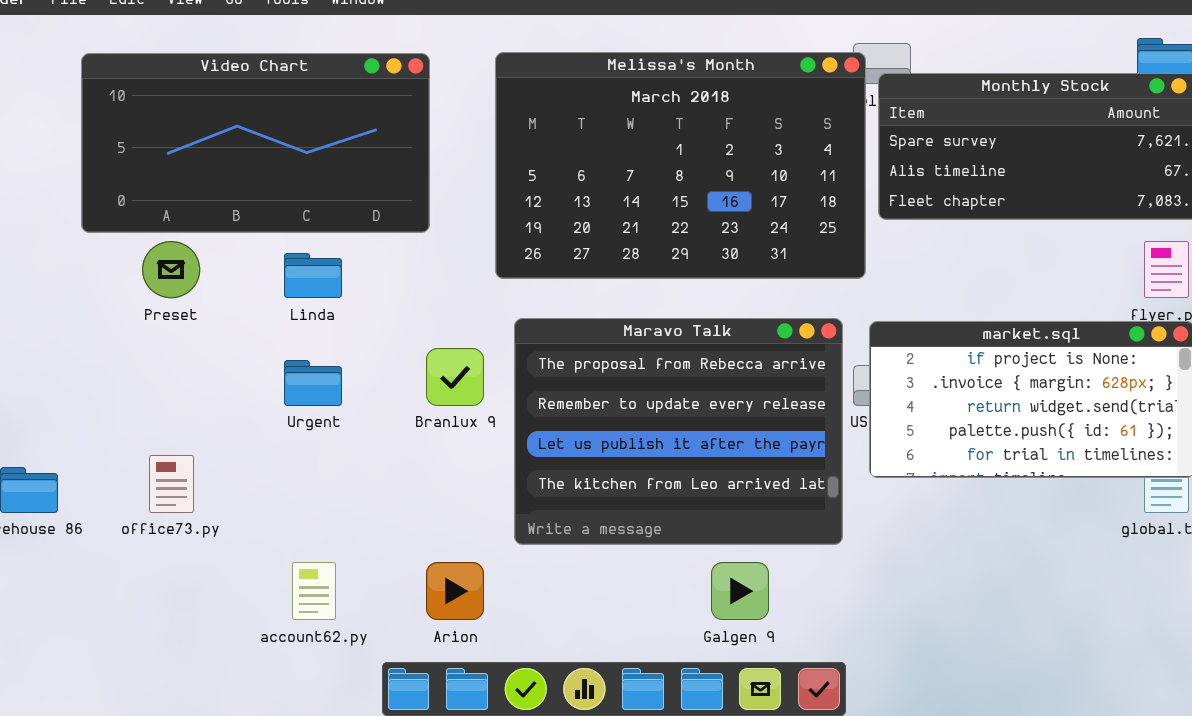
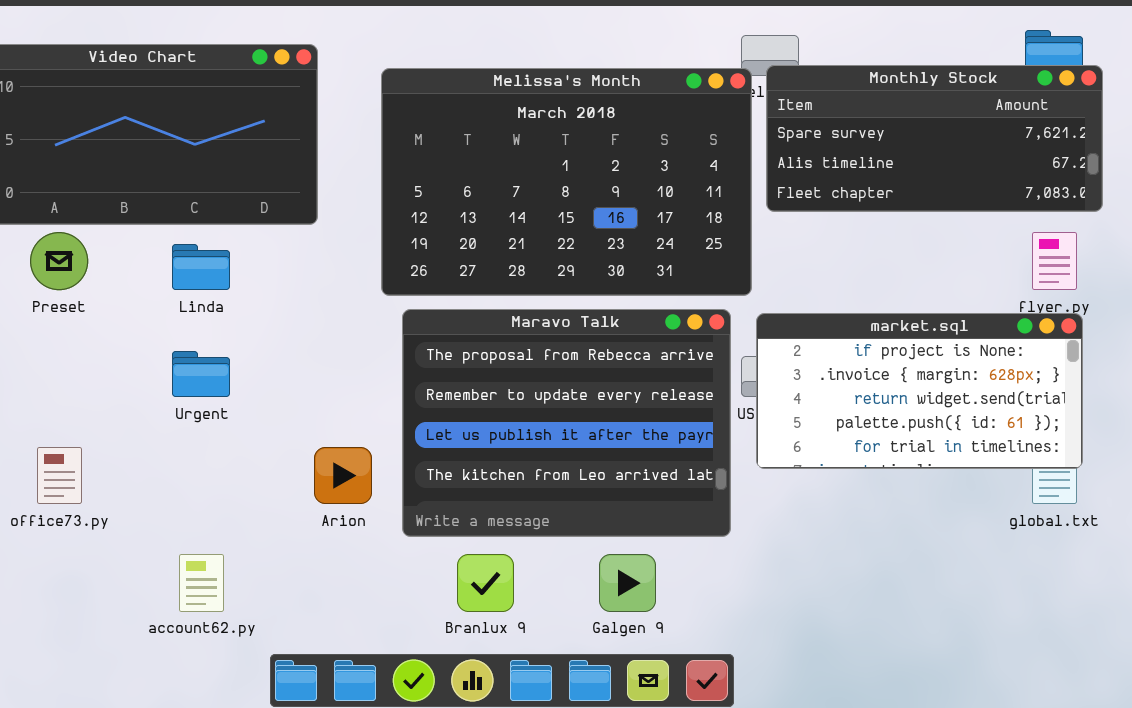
Melissa's Month: [495,52,866,279] -> [381,68,752,296], moved
Branlux 9: [426,348,484,406] -> [457,554,514,612], moved
Arion: [426,562,484,620] -> [314,447,372,504], moved

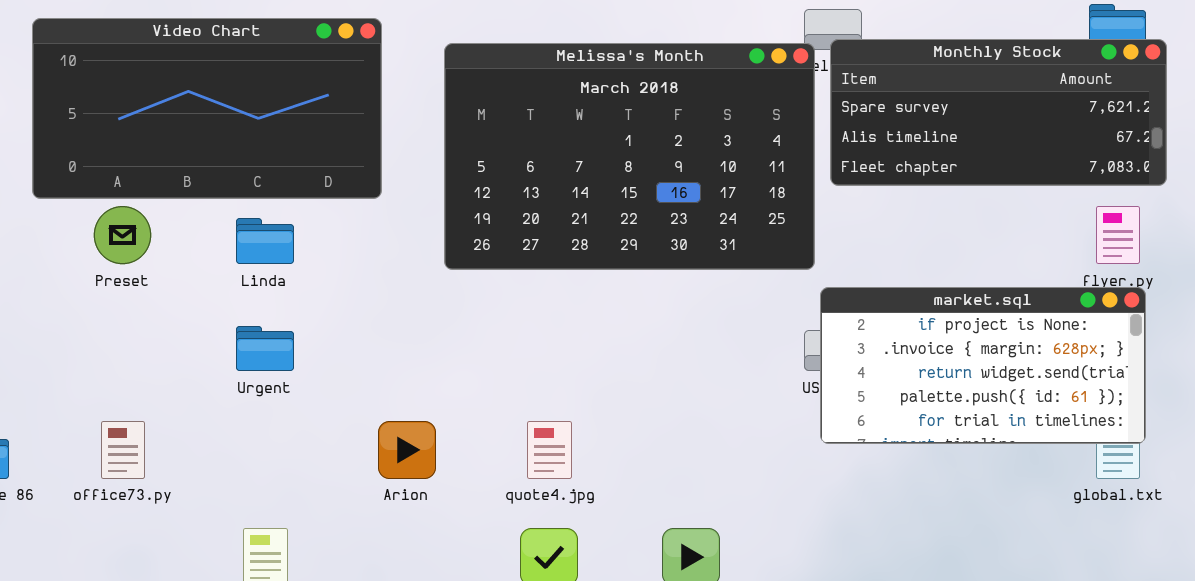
Maravo Talk: [402,309,731,537] -> none, closed

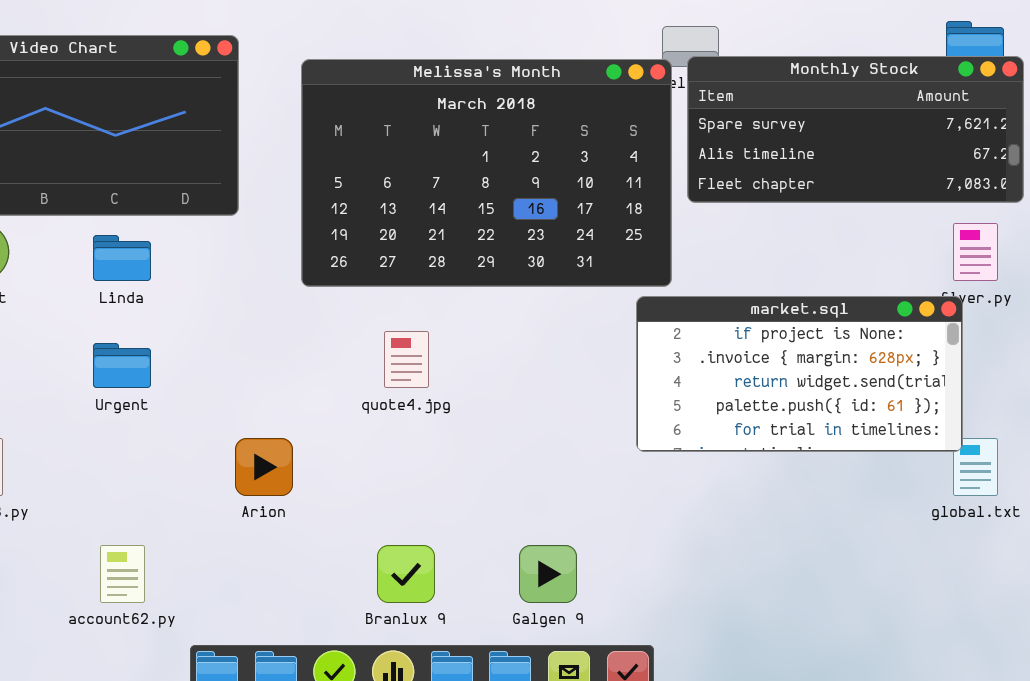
market.sql: [820,287,1146,444] -> [636,296,963,452], moved
quote4.jpg: [527,421,572,479] -> [384,331,429,388], moved

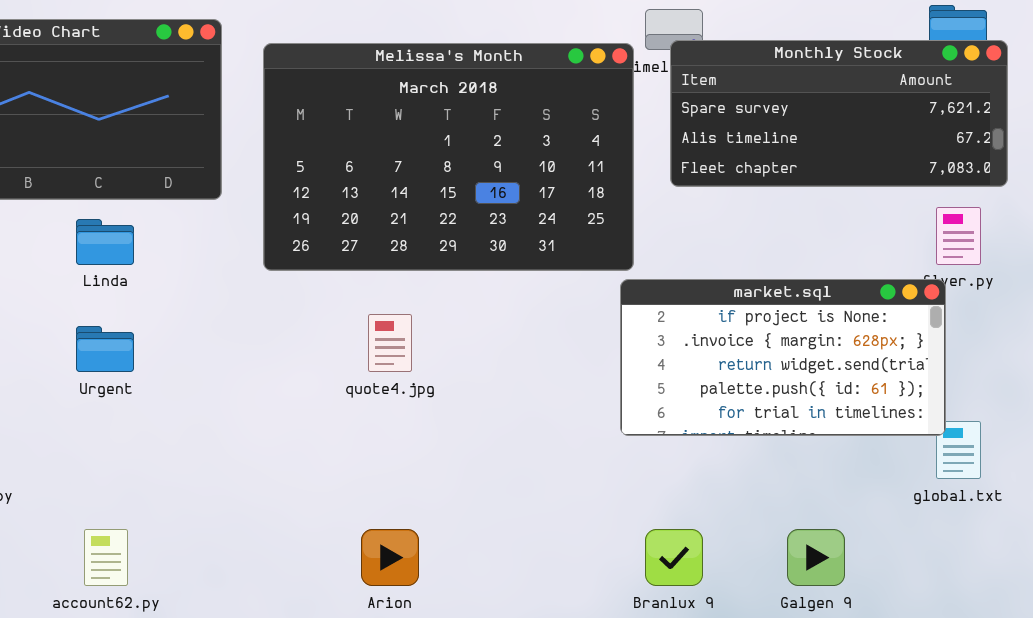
Melissa's Month: [301,59,672,287] -> [263,43,634,271], moved
Arion: [235,438,293,496] -> [361,529,419,586], moved
Branlux 9: [377,545,435,603] -> [645,529,703,586], moved
Galgen 9: [519,545,577,603] -> [787,529,845,586], moved

